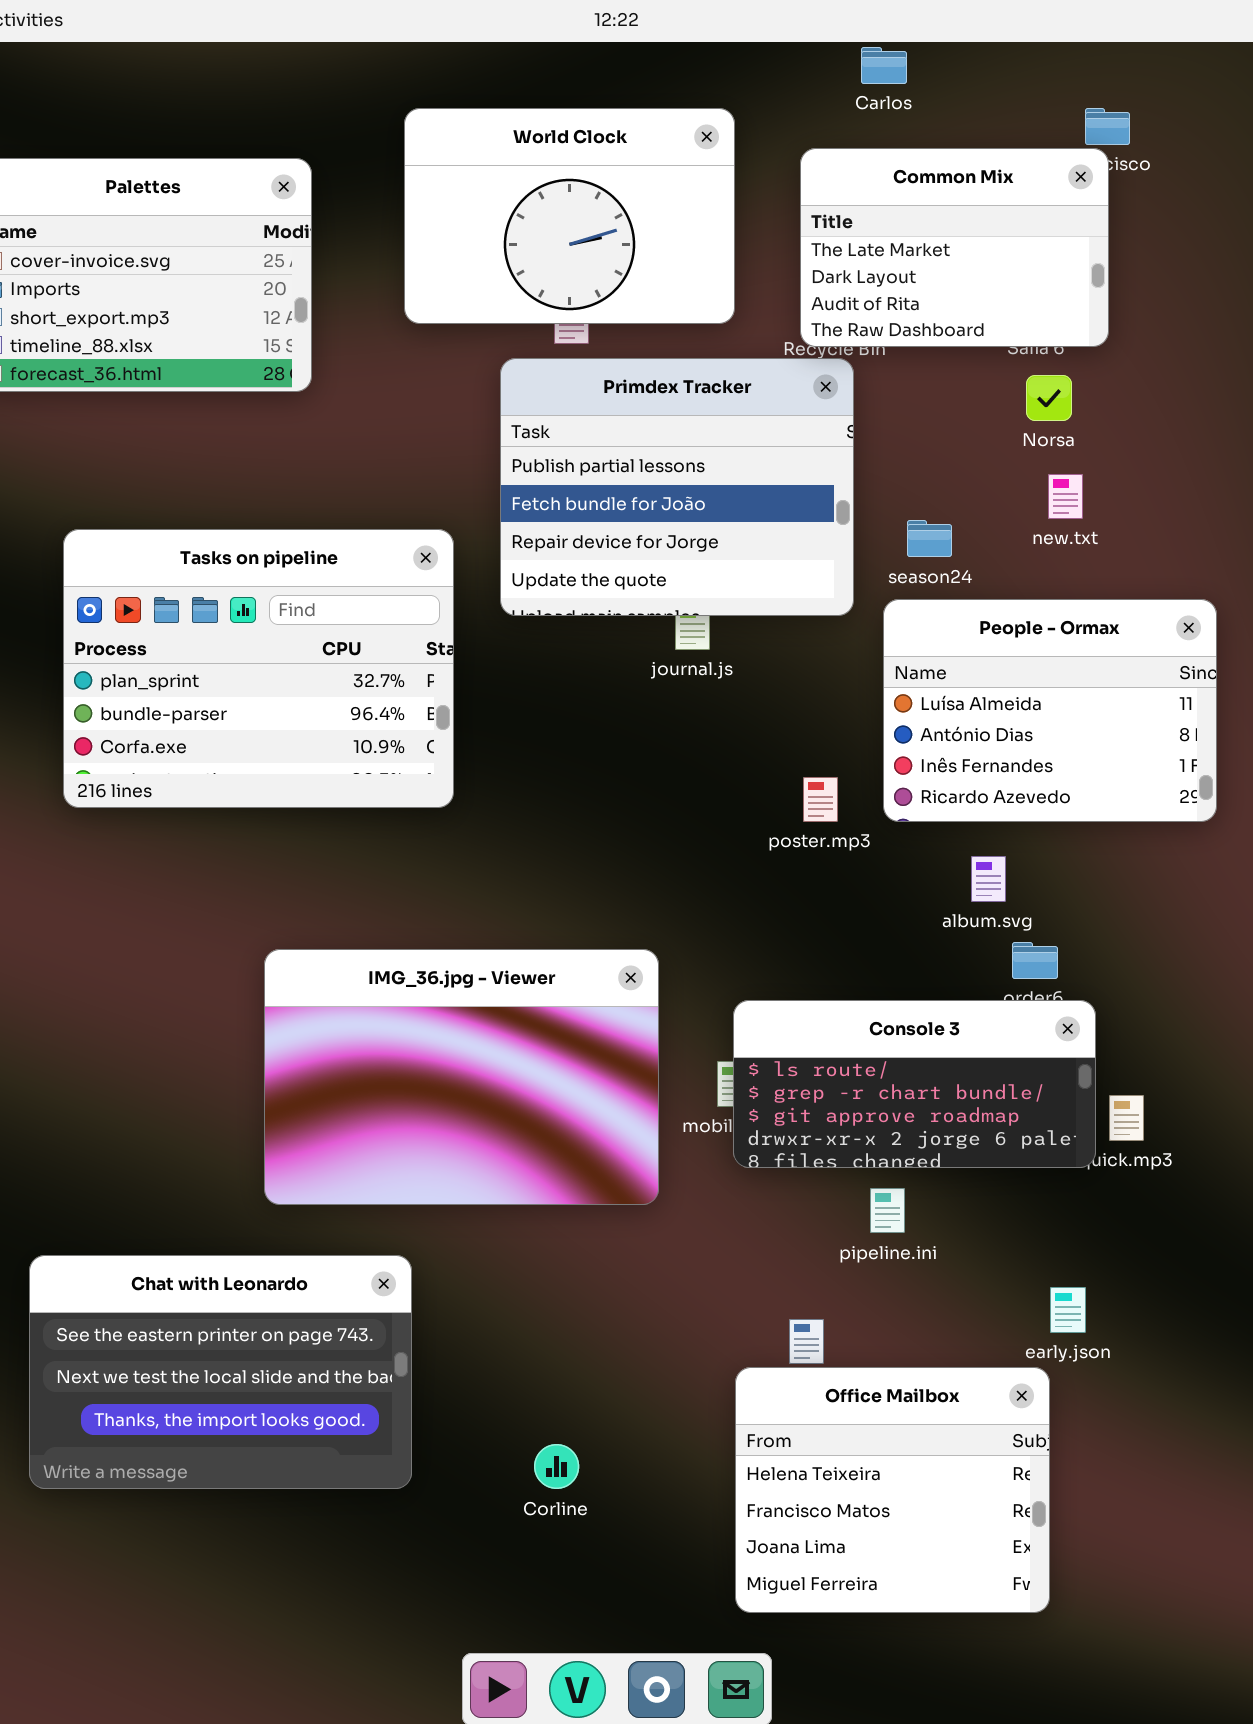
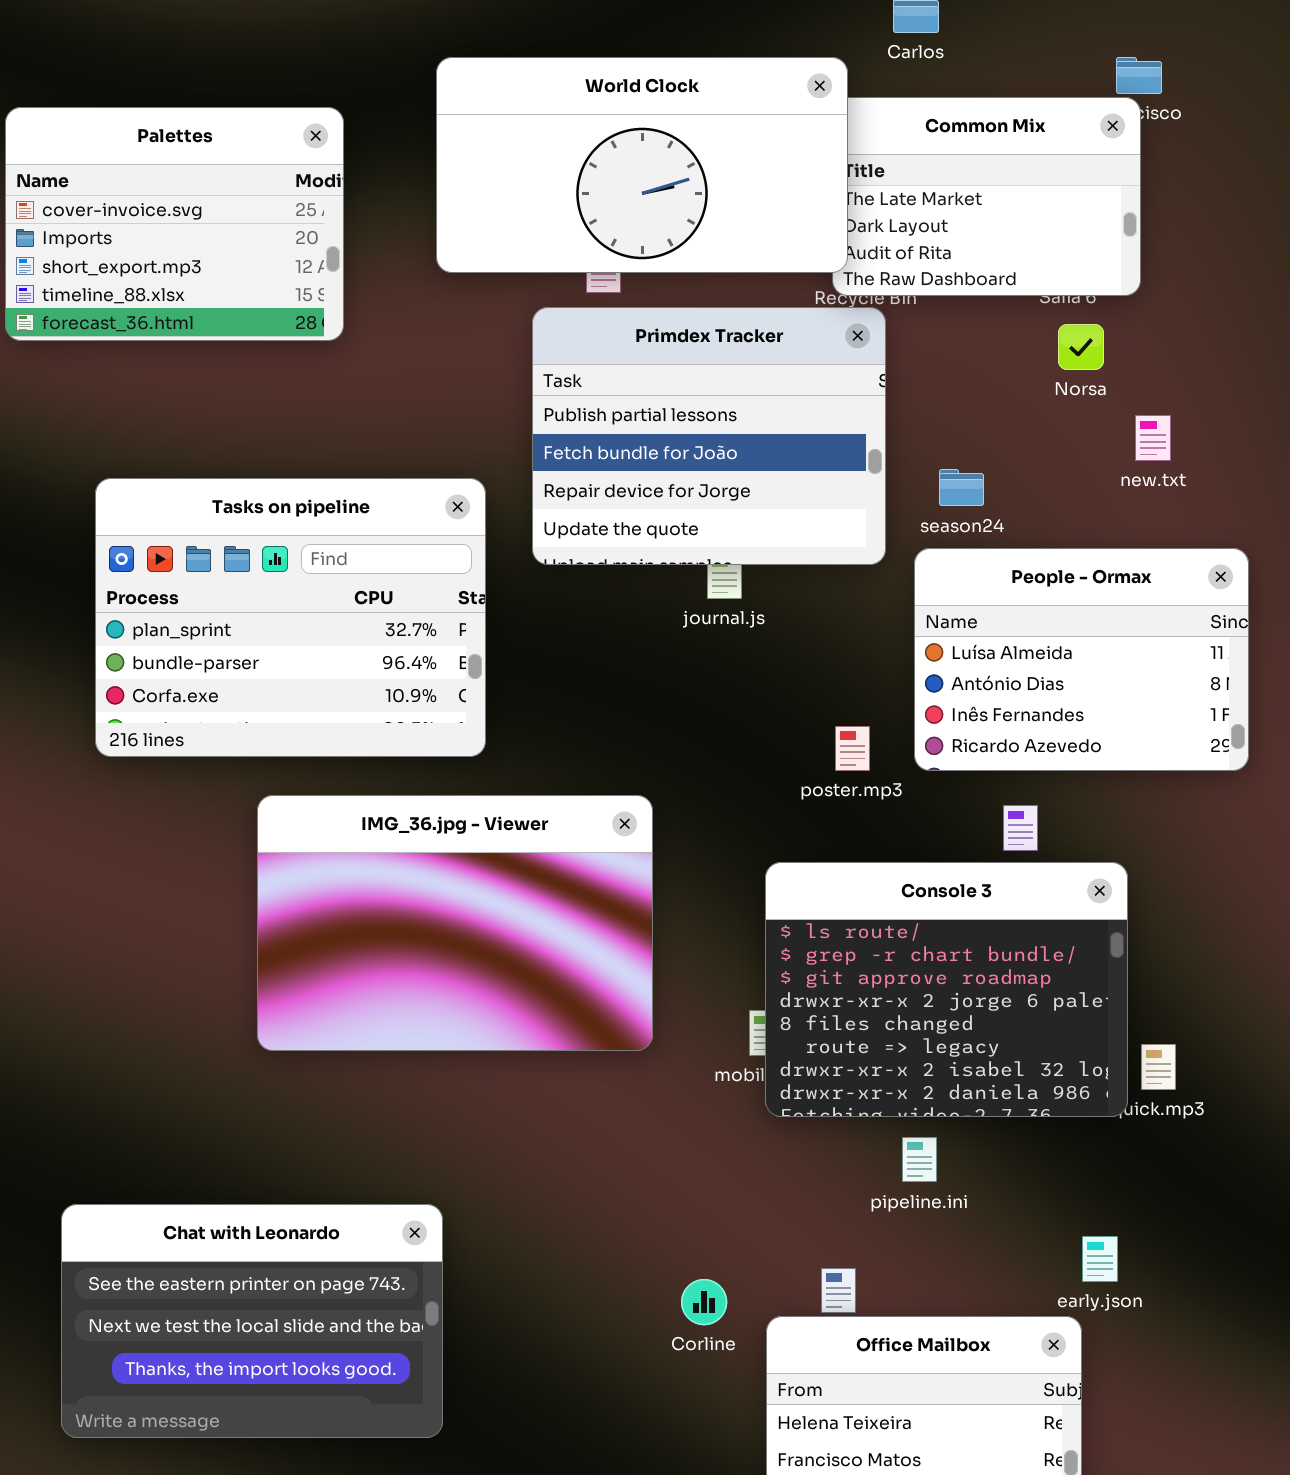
World Clock: [404,108,735,324] -> [436,57,848,273], resized
new.txt: [1048,474,1083,519] -> [1135,415,1171,461], moved
IMG_36.jpg - Viewer: [264,949,659,1205] -> [257,795,653,1051], moved
Console 3: [733,1000,1096,1168] -> [765,862,1128,1117], resized
Corline: [534,1444,579,1489] -> [681,1279,727,1325], moved

